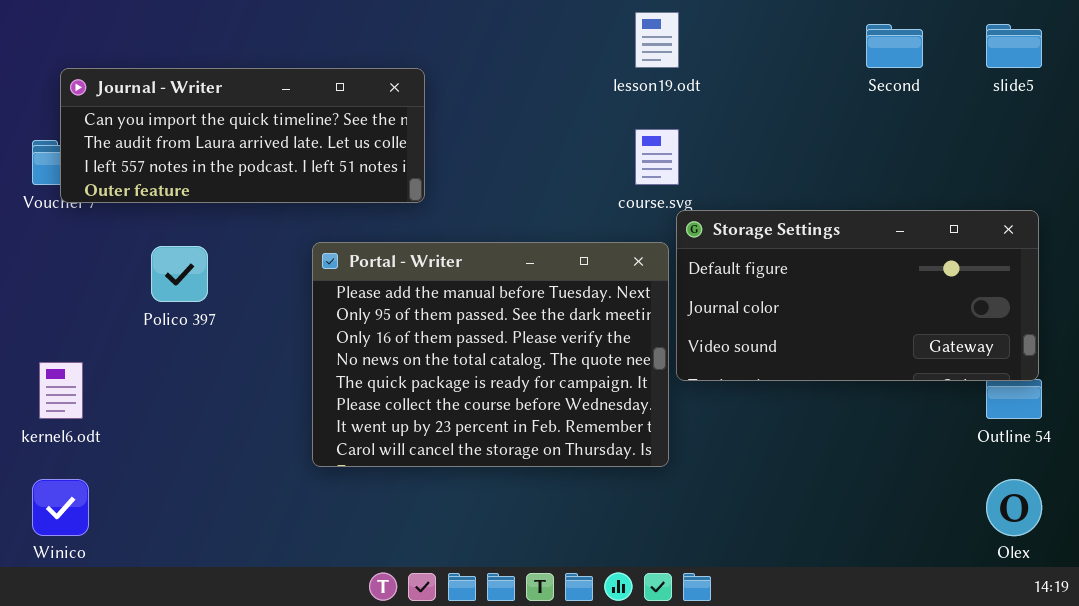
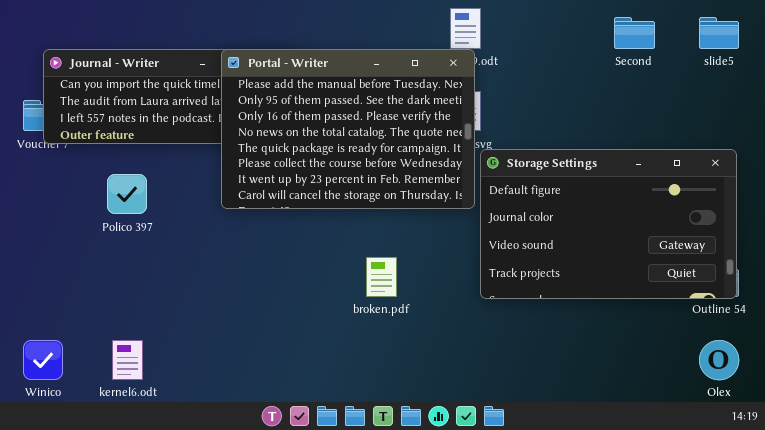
Storage Settings: [676,210,1039,381] -> [480,149,737,299], resized
Portal - Writer: [312,242,669,467] -> [221,49,475,209], moved
kernel6.odt: [39,362,83,419] -> [112,340,143,380], moved

